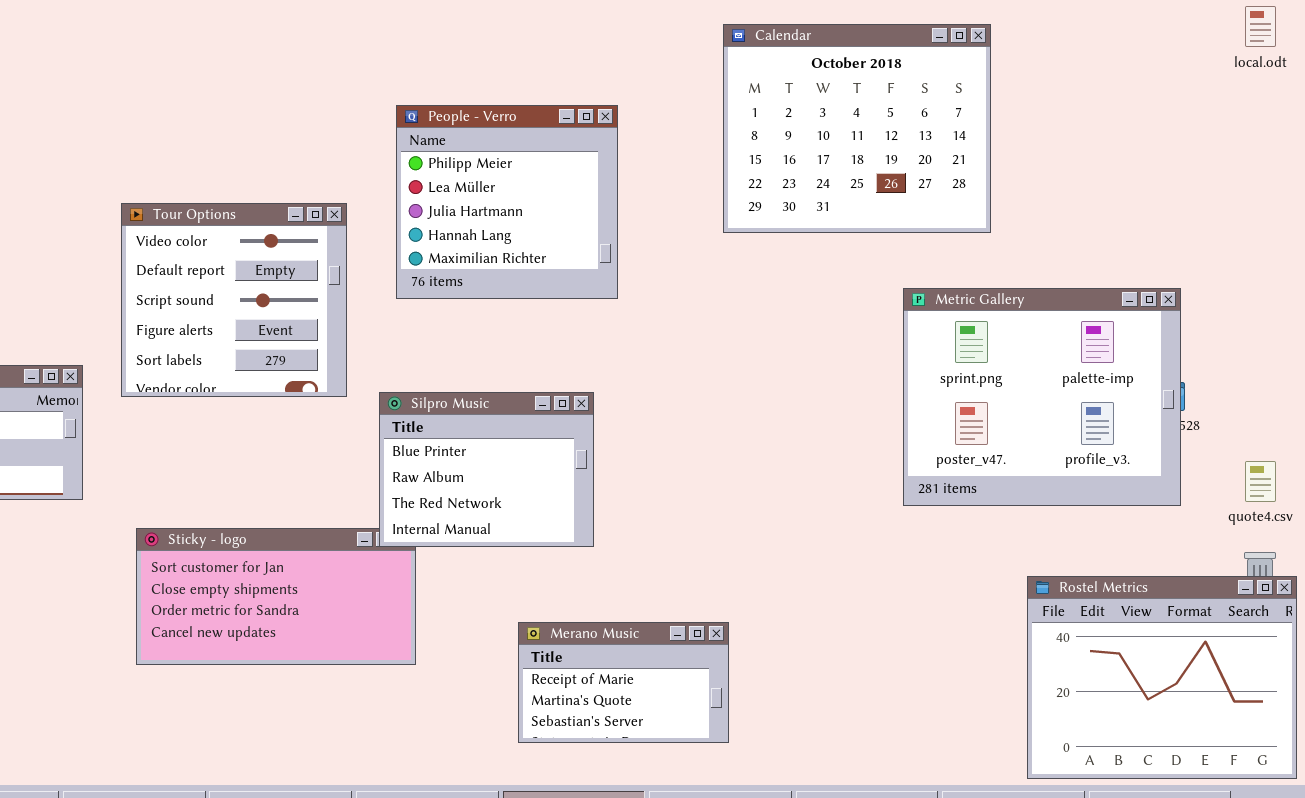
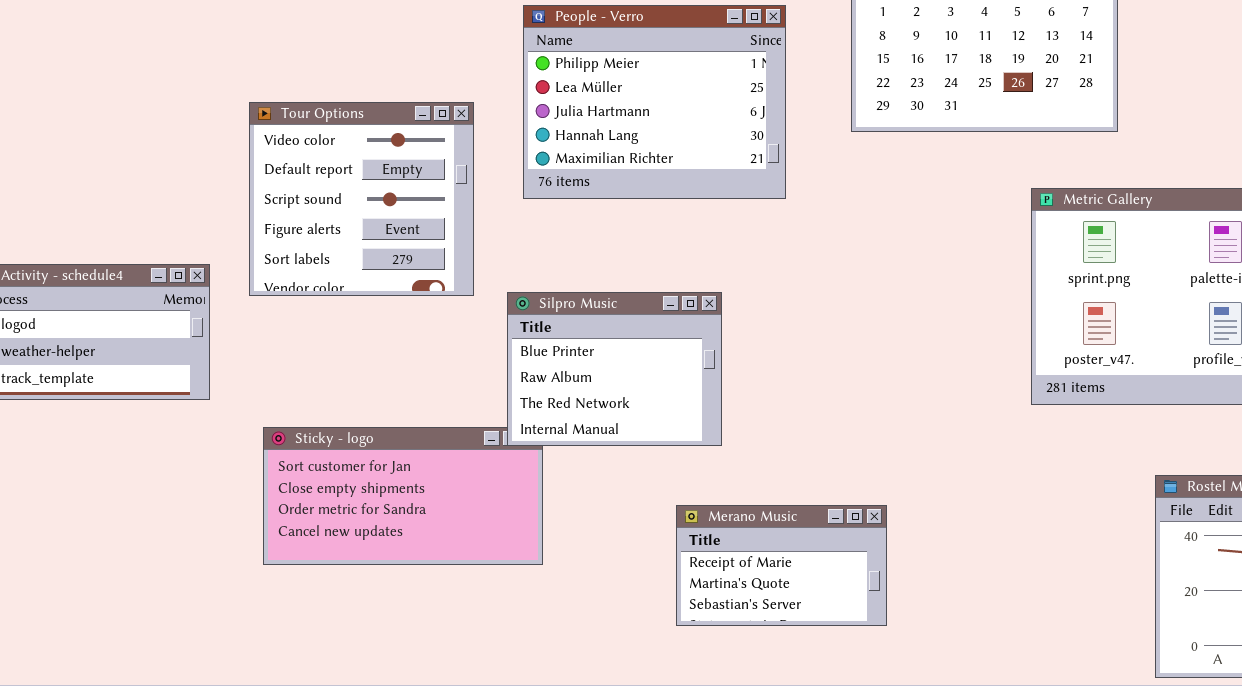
People - Verro: [396,105,618,299] -> [523,5,786,199], resized
Merano Music: [518,622,729,743] -> [676,505,887,626], moved

